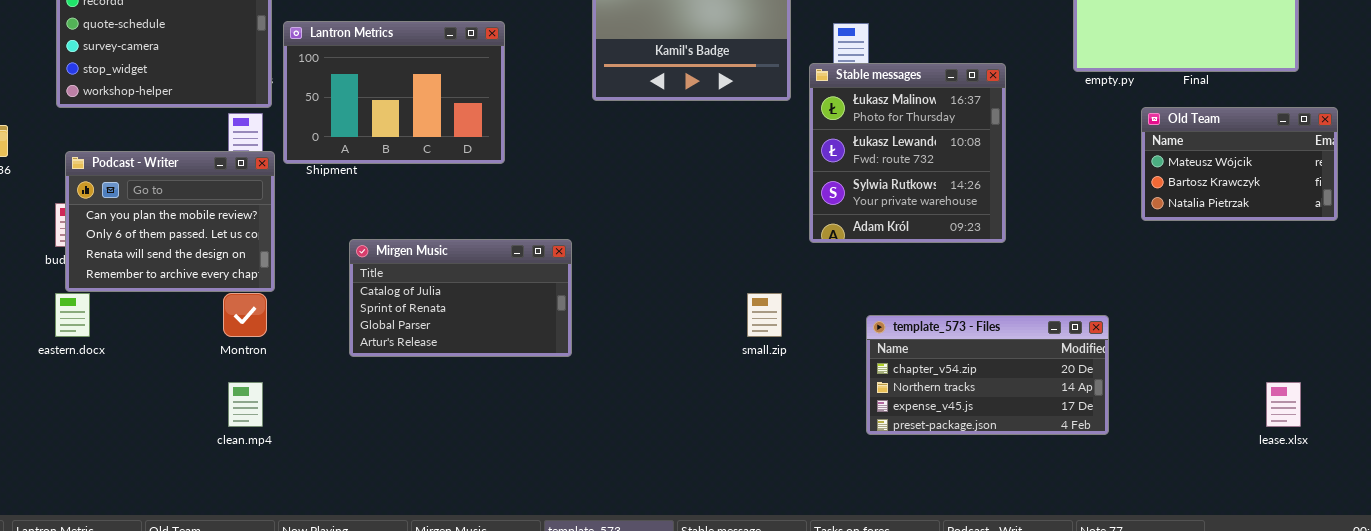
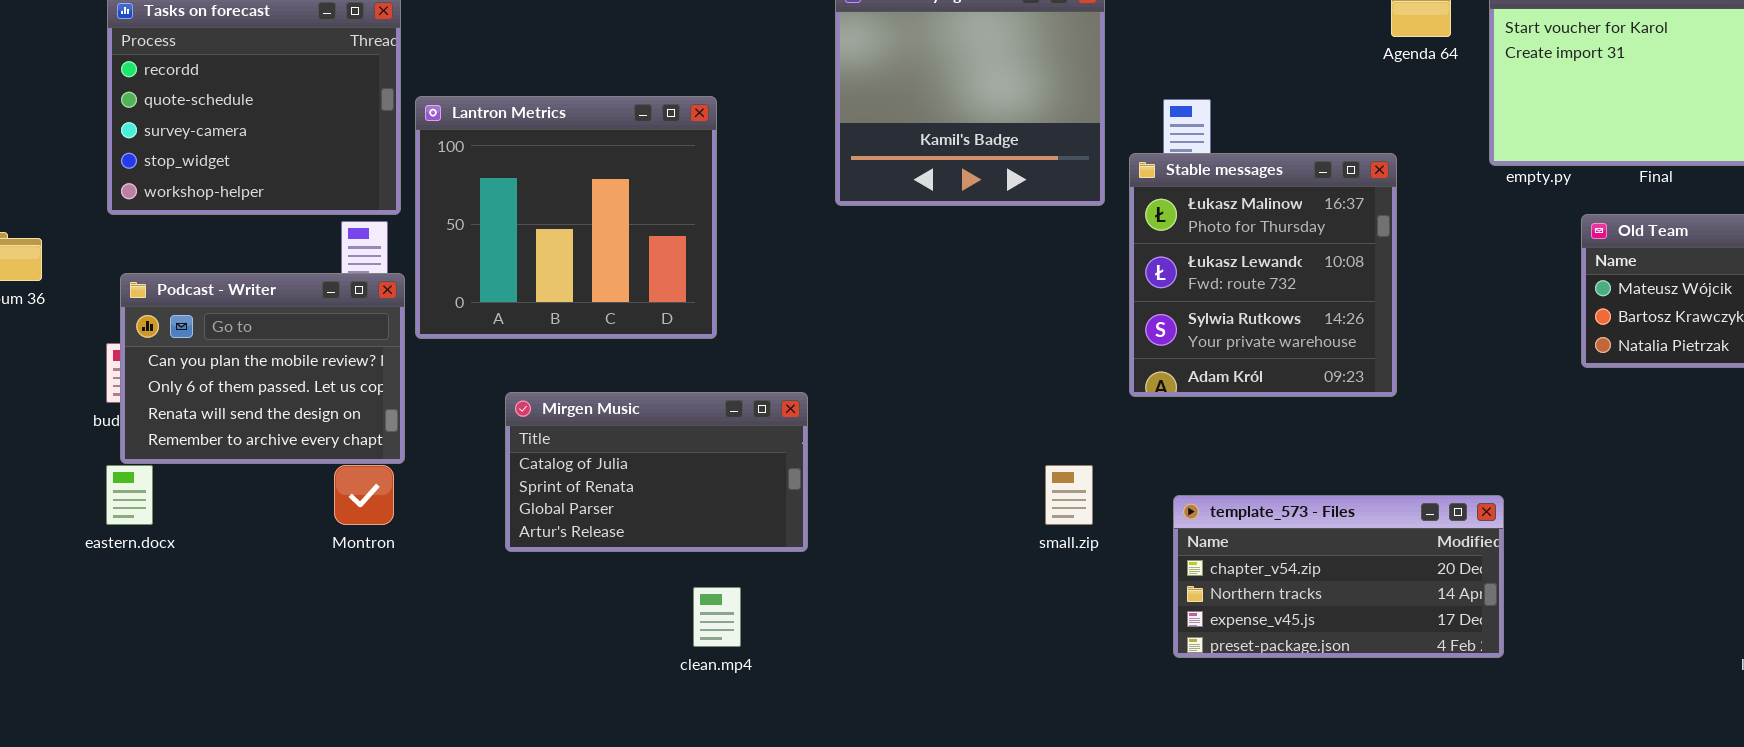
Lantron Metrics: [283,21,505,164] -> [415,96,717,339], resized
template_573 - Files: [866,315,1109,435] -> [1173,495,1504,658], moved
clean.mp4: [228,382,263,427] -> [693,587,741,647], moved

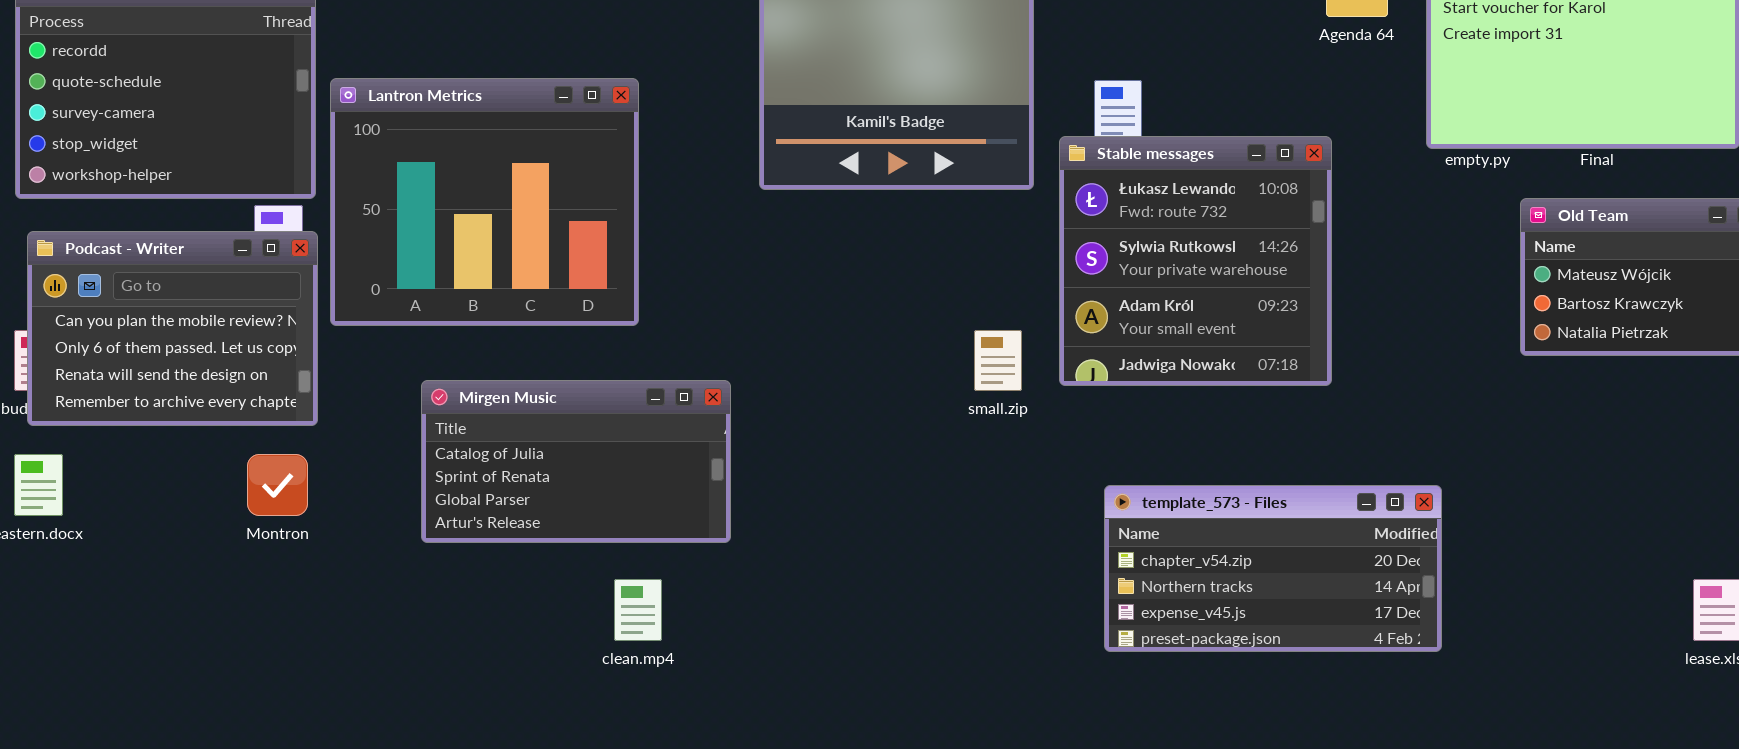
Stable messages: [1129,153,1397,397] -> [1059,136,1332,386], scrolled down 1 row
Podcast - Writer: [120,273,405,464] -> [27,231,318,426], moved
small.zip: [1045,465,1093,525] -> [974,330,1022,391], moved

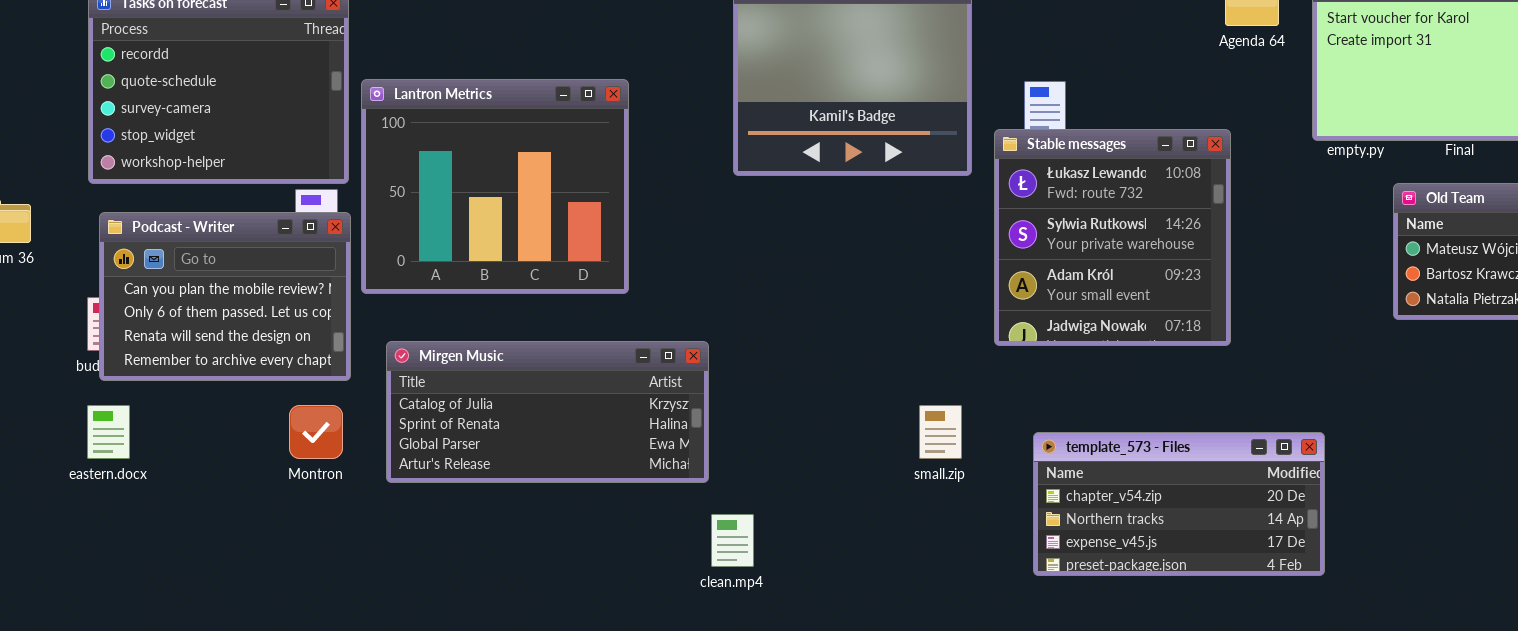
small.zip: [974,330,1022,391] -> [919,405,962,459], moved
Mirgen Music: [421,380,731,543] -> [386,341,709,483], resized
clean.mp4: [614,579,662,641] -> [711,514,754,567], moved

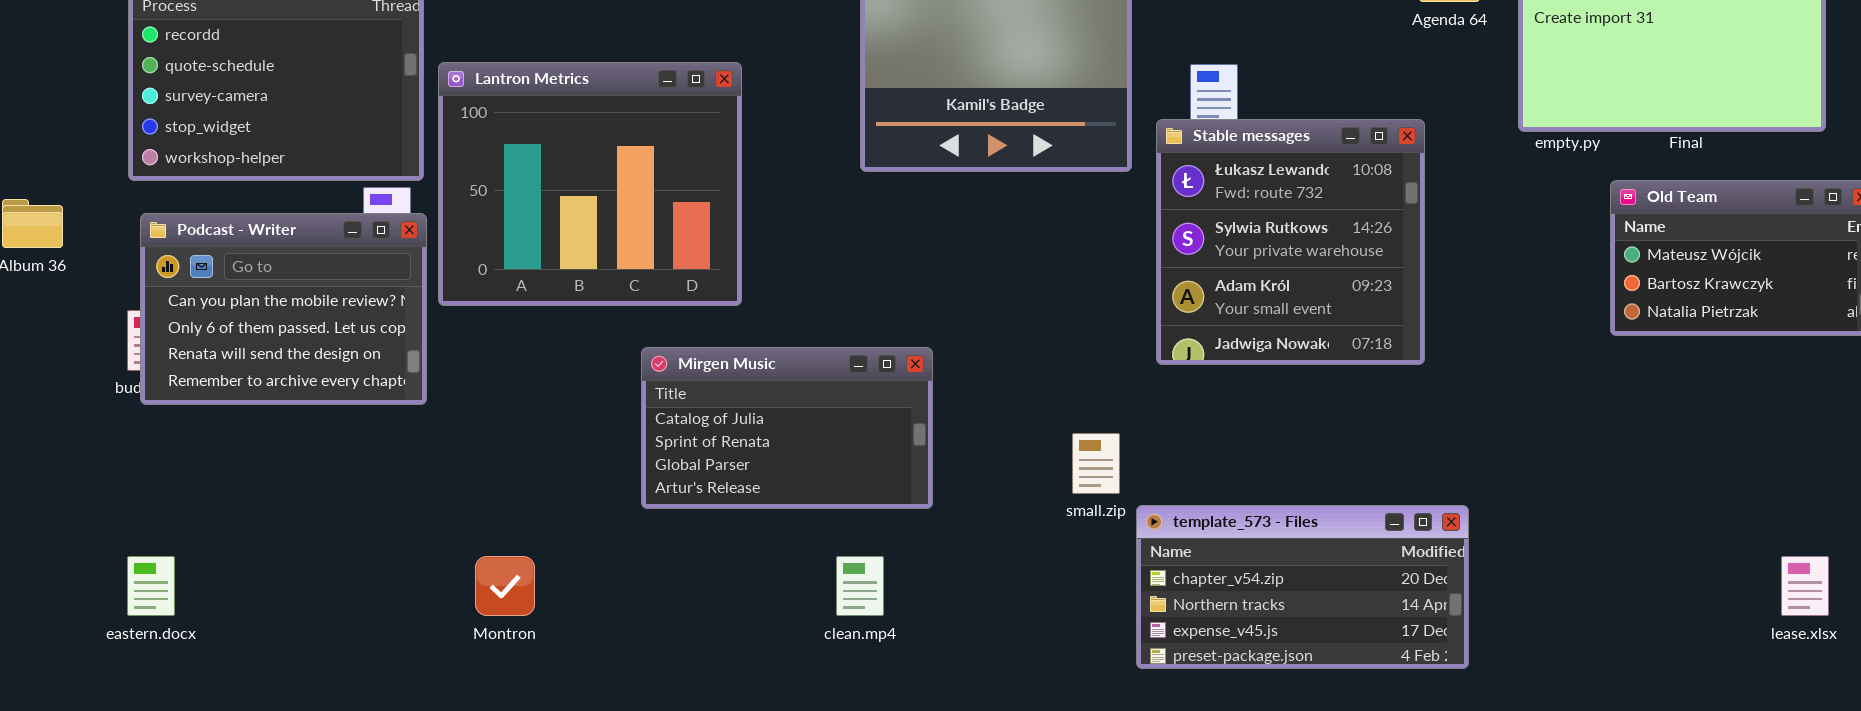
Mirgen Music: [386,341,709,483] -> [641,347,933,509], moved, resized
eastern.docx: [87,405,130,459] -> [127,556,175,616], moved
Montron: [289,405,343,459] -> [475,556,535,616], moved
template_573 - Files: [1033,432,1325,576] -> [1136,505,1469,669], moved

